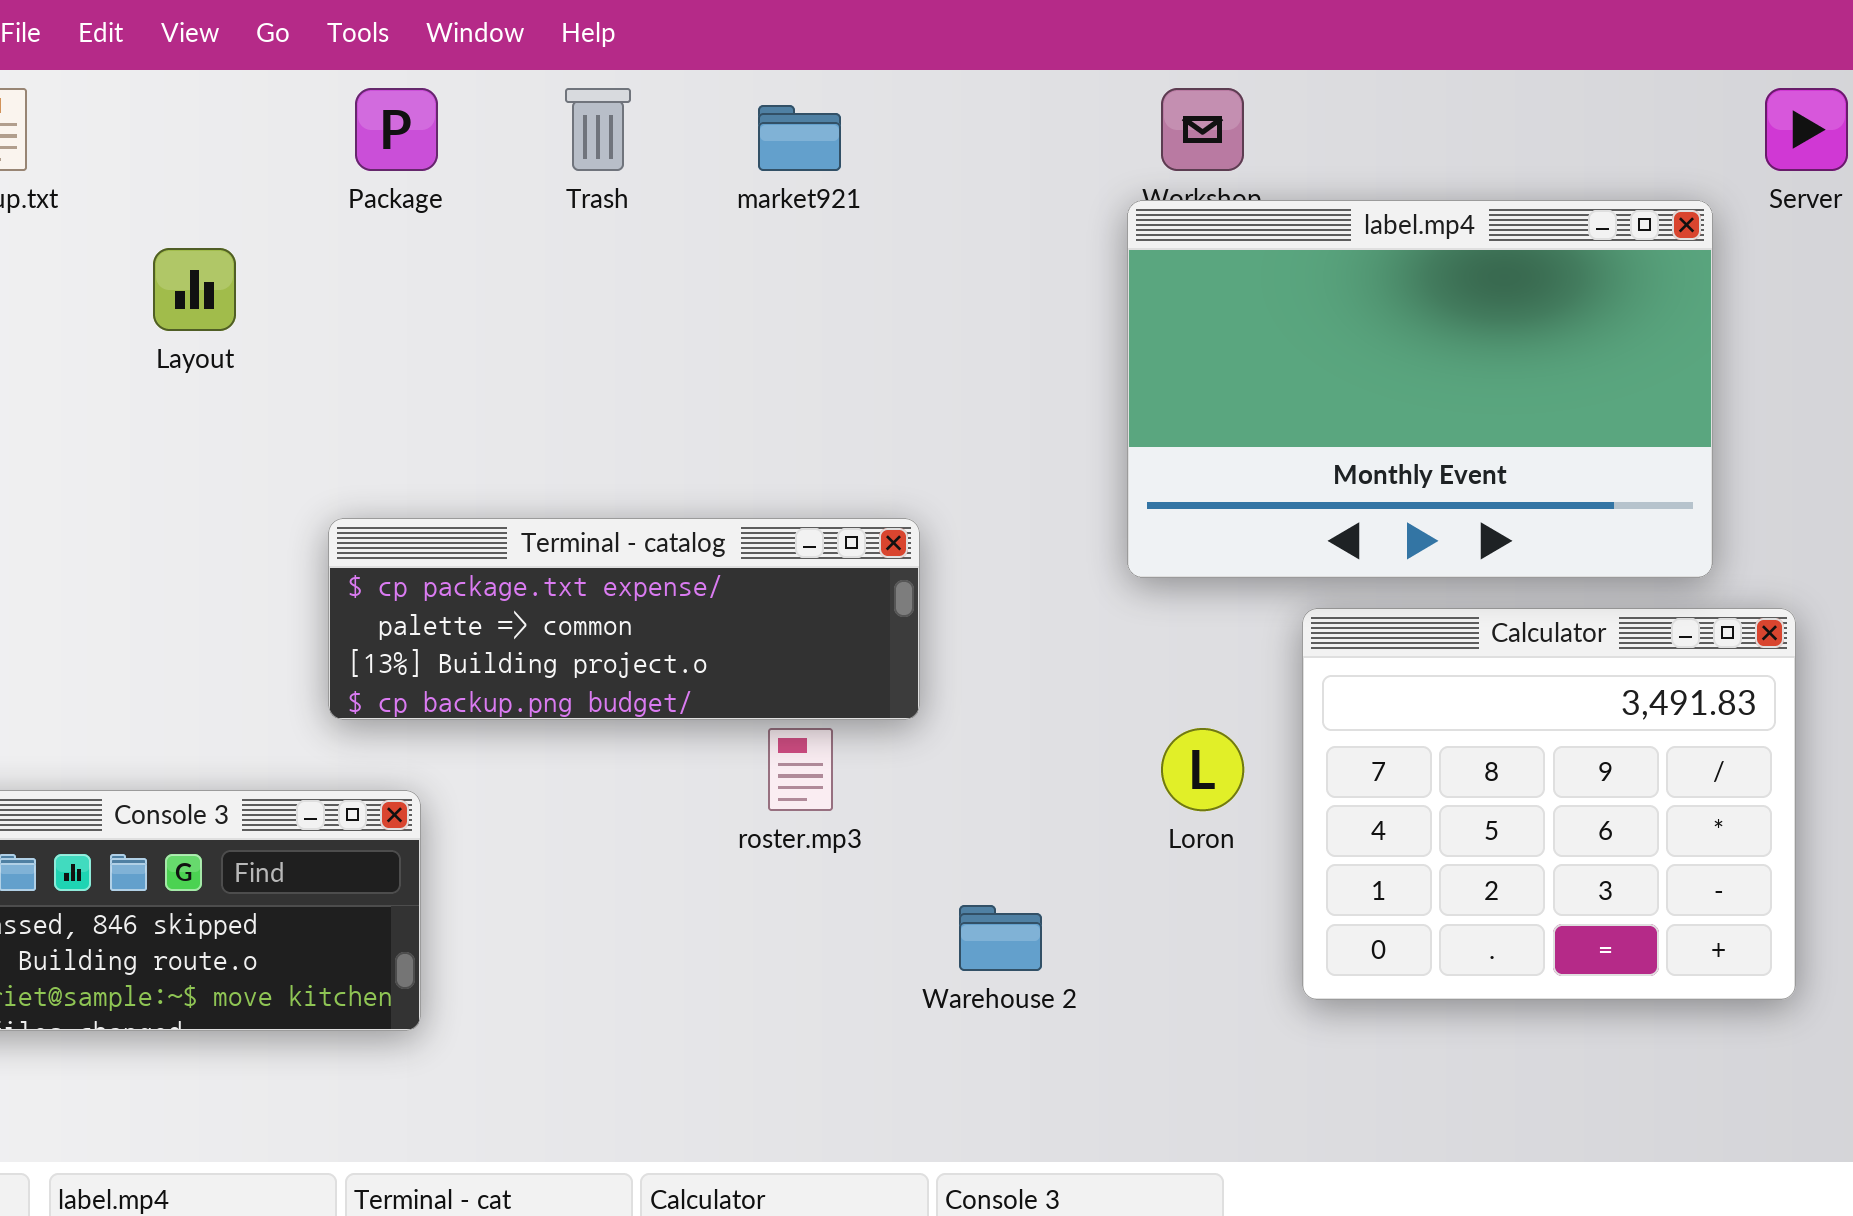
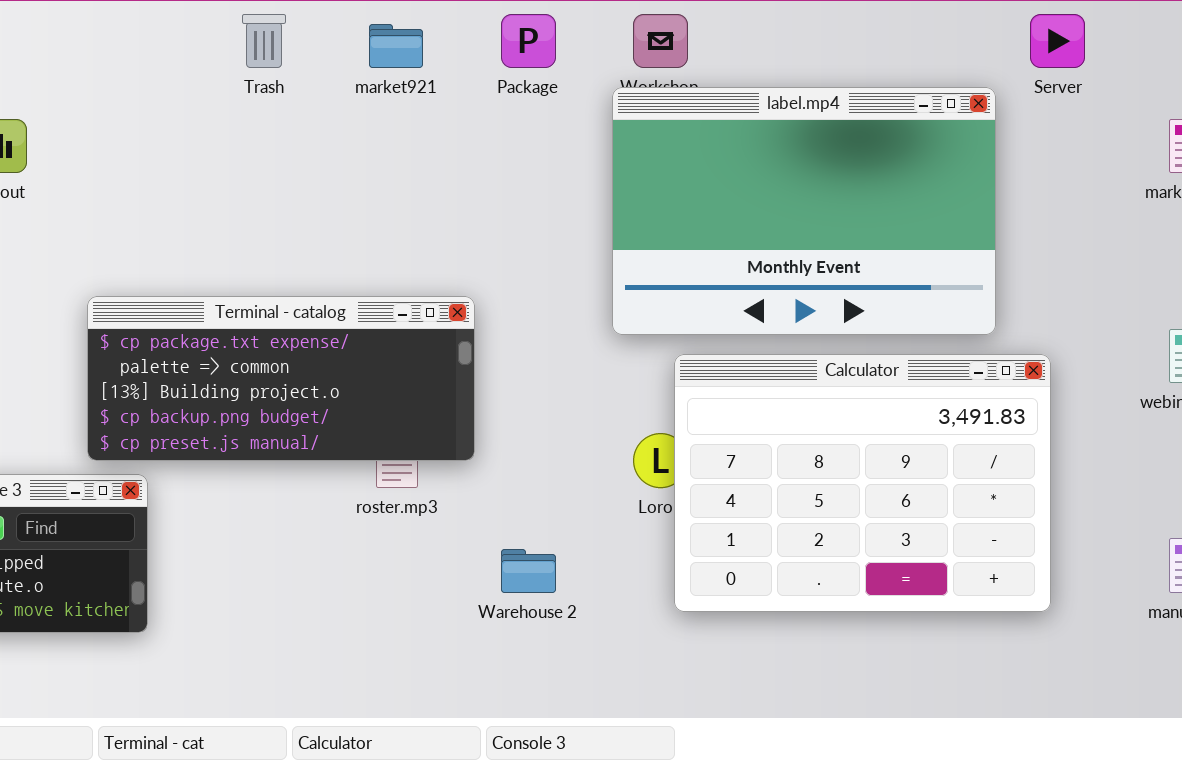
Package: [355,88,438,171] -> [501,14,556,68], moved
Terminal - catalog: [328,518,920,720] -> [87,296,475,461], resized
Calculator: [1302,608,1796,1000] -> [674,354,1051,612], resized

